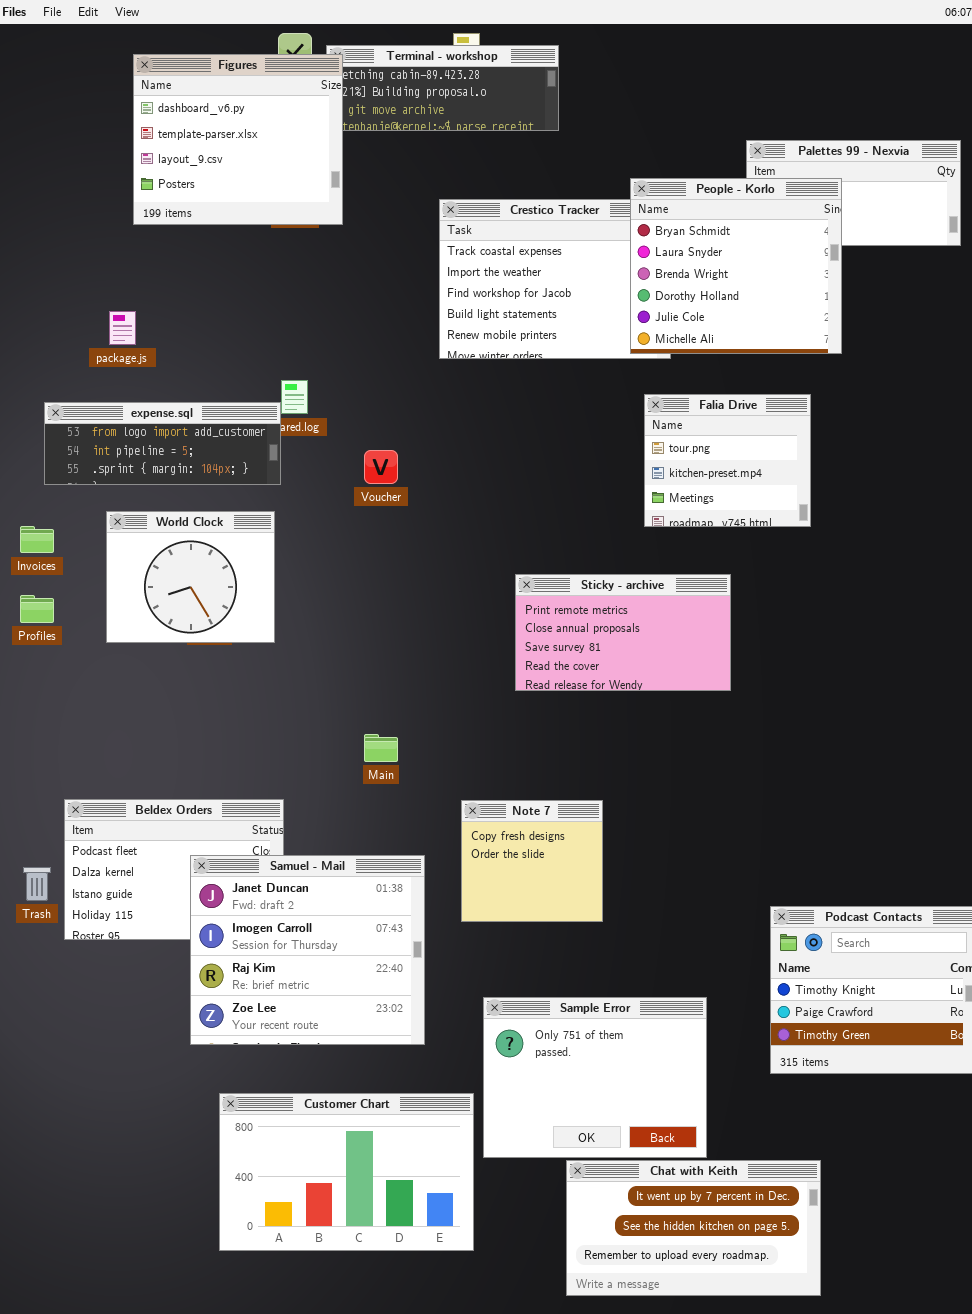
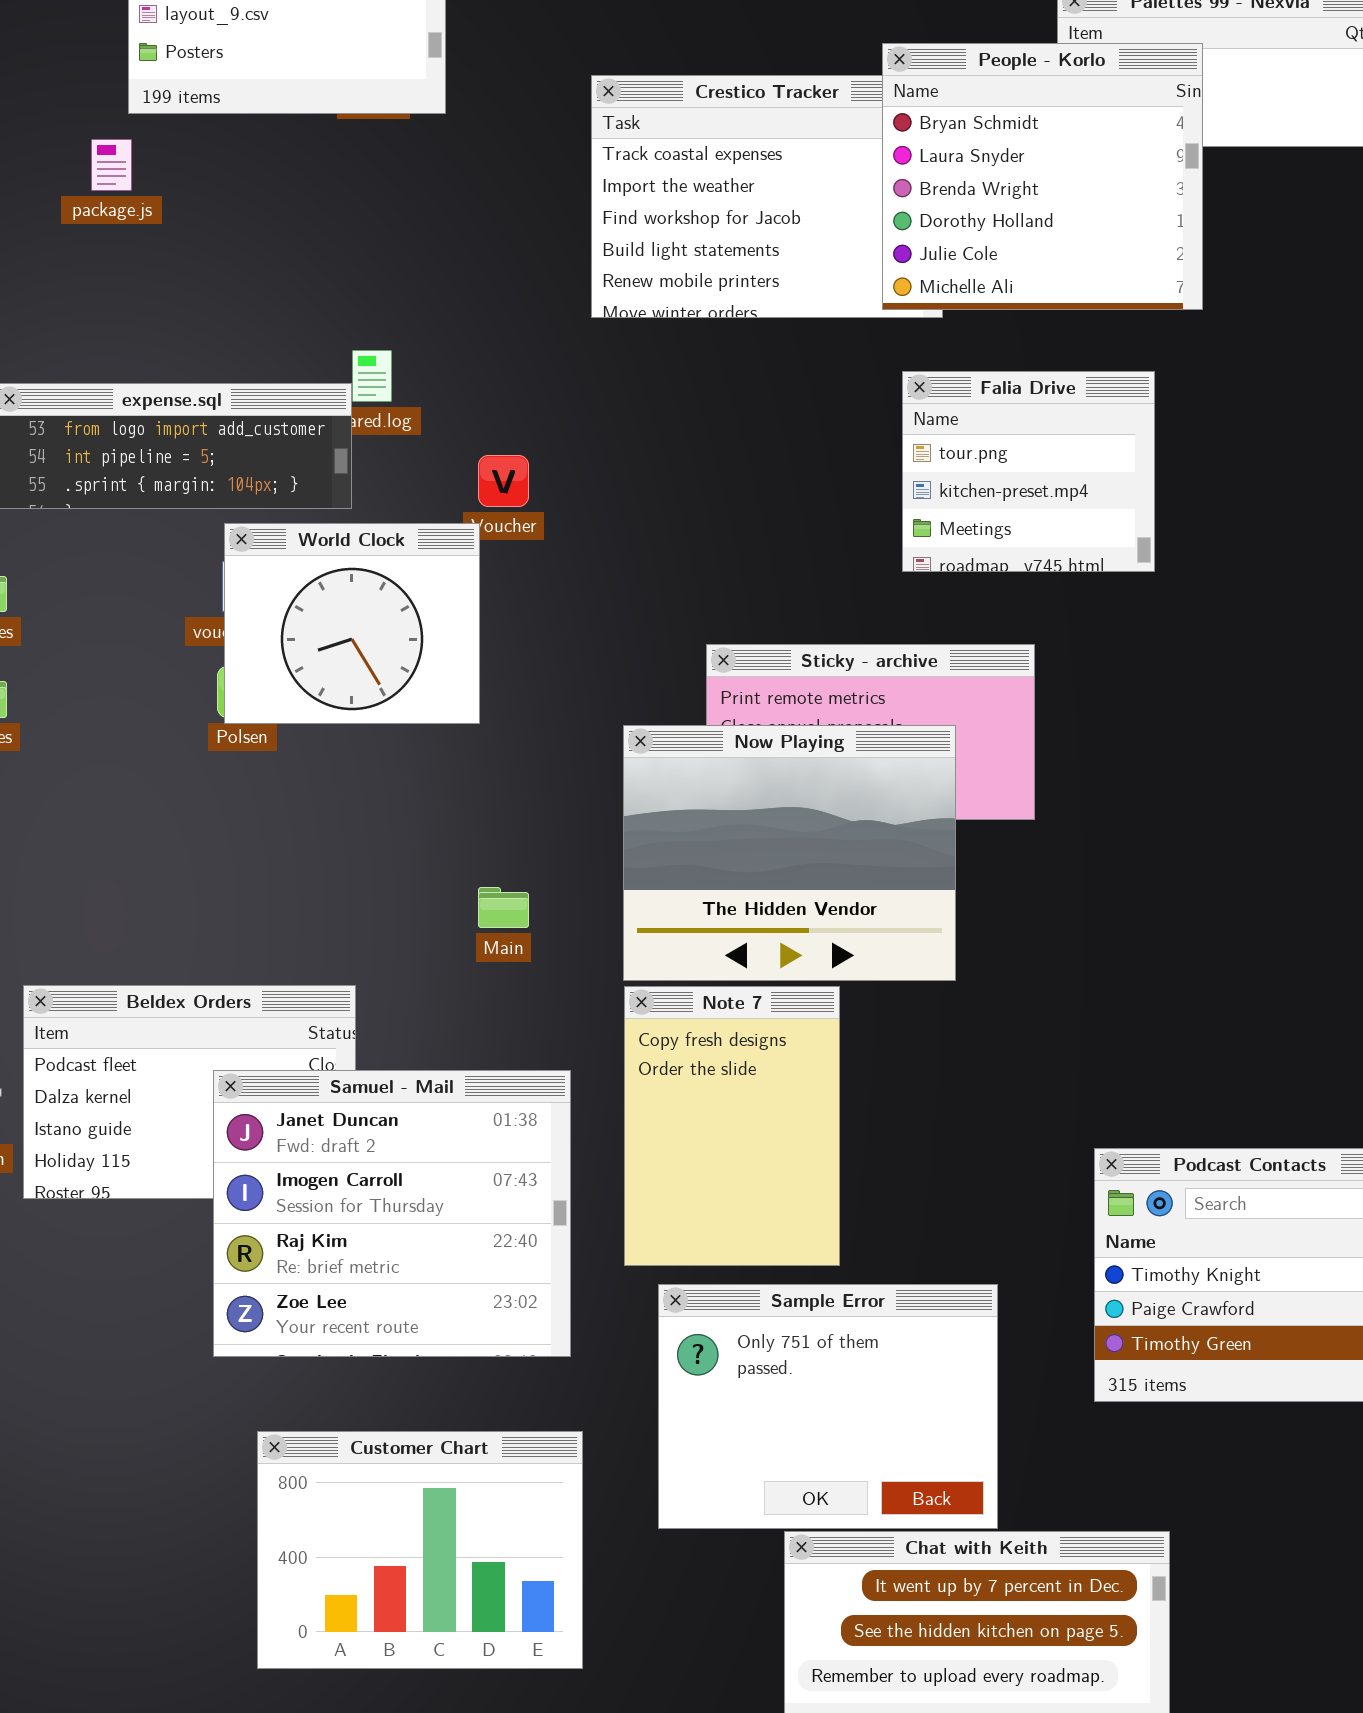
package.js: [109,311,136,345] -> [91,139,132,191], moved
World Clock: [106,511,275,643] -> [224,523,480,724], moved
Now Playing: none -> [623,725,956,981], opened
Note 7: [461,800,603,922] -> [624,986,840,1266], resized
Customer Chart: [219,1093,474,1251] -> [257,1431,583,1669], resized

